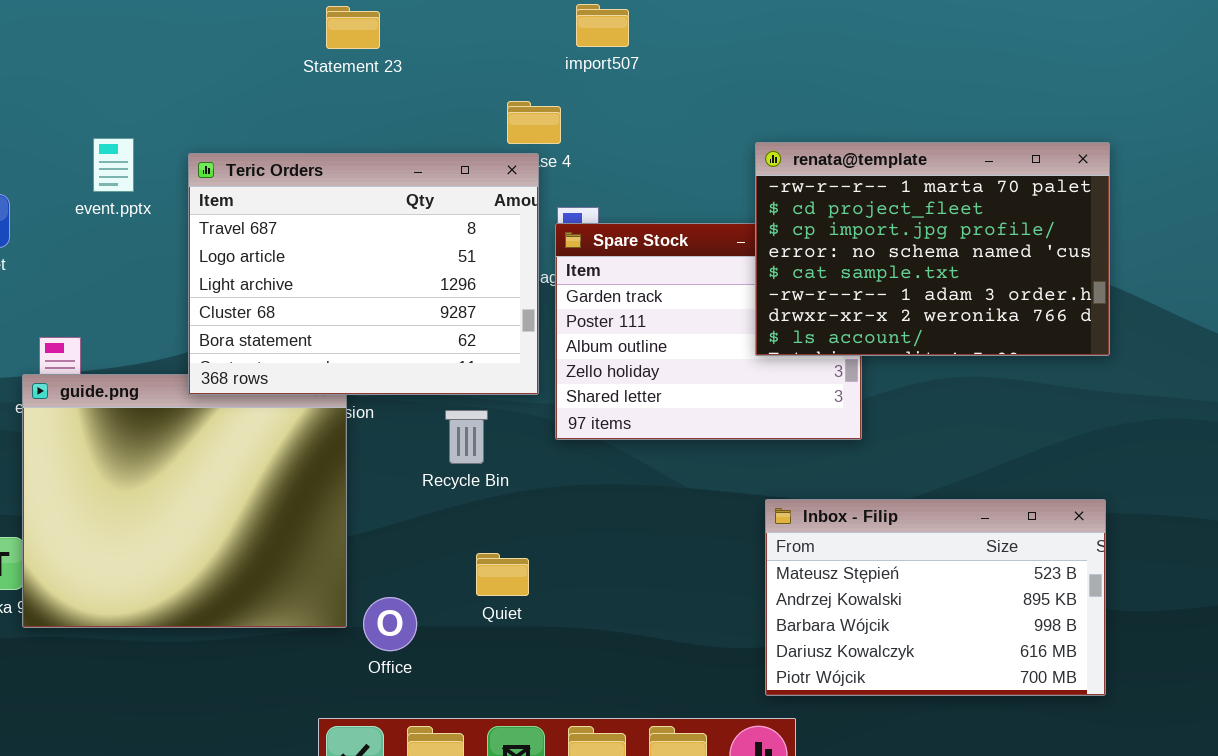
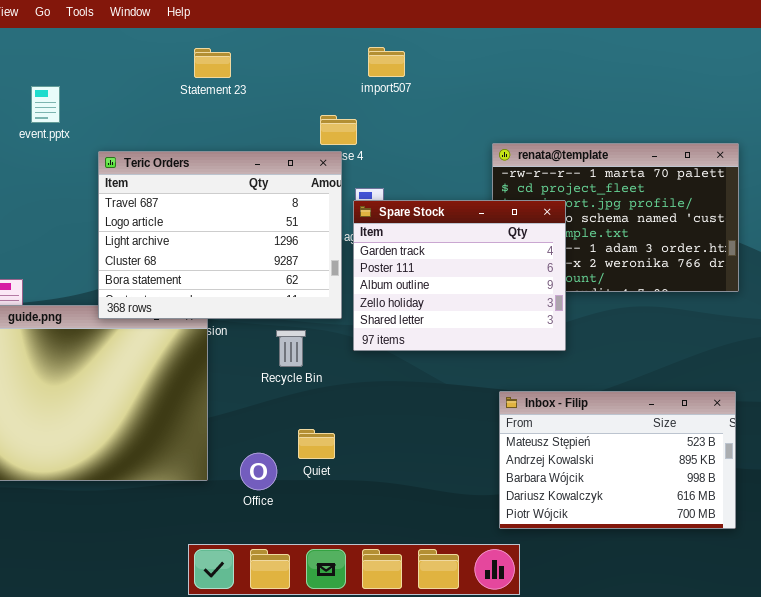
event.pptx: [93,138,134,192] -> [31,86,60,123], moved
Spare Stock: [555,223,862,440] -> [353,200,566,351], raised
Office: [363,597,417,651] -> [240,453,277,490], moved

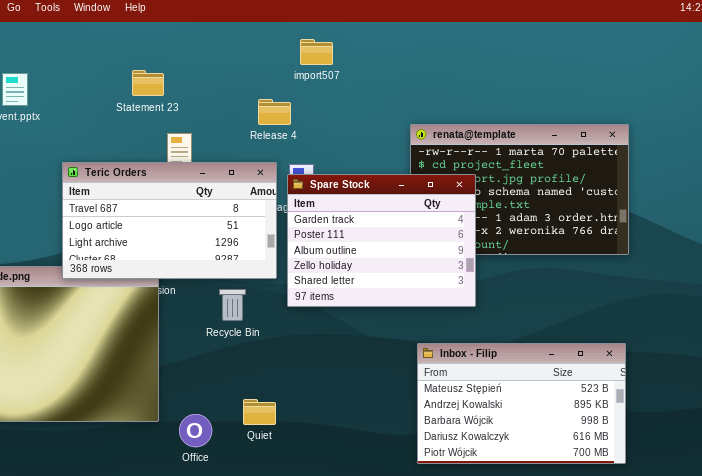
Statement 23: [194,48,231,78] -> [132,70,164,96], moved
Teric Orders: [98,151,342,319] -> [62,162,277,279], resized
Quiet: [298,429,335,459] -> [243,399,276,425], moved
Office: [240,453,277,490] -> [179,414,212,447], moved

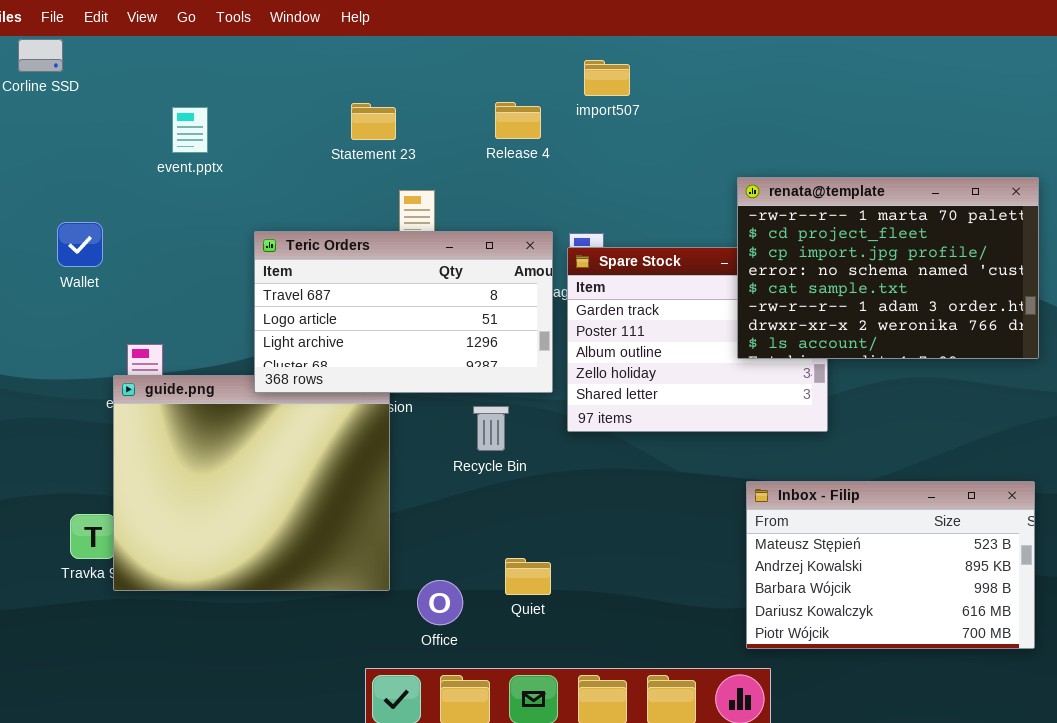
Release 4: [258,99,291,125] -> [495,102,541,139], moved
renata@template: [410,124,629,255] -> [737,177,1039,359], raised

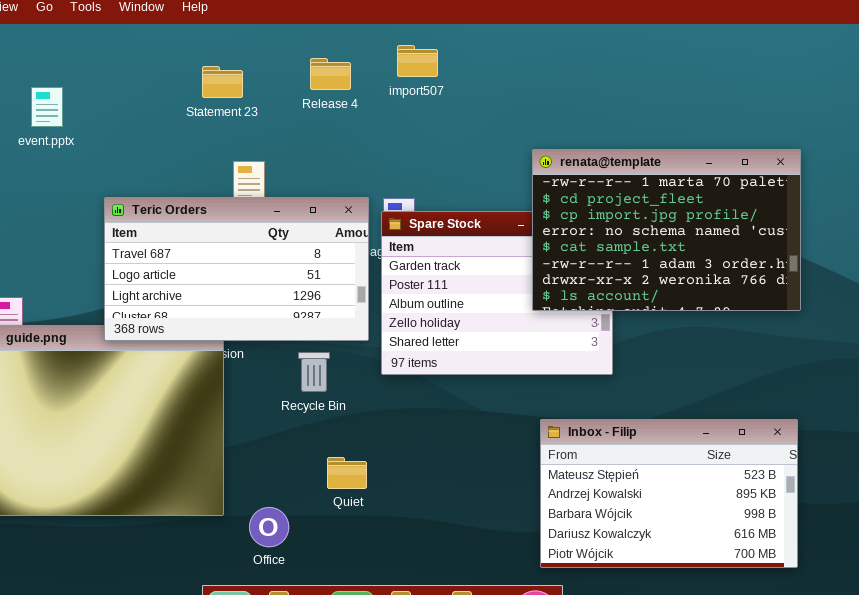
Release 4: [495,102,541,139] -> [310,58,351,90], moved
Statement 23: [351,103,396,140] -> [202,66,243,98], moved
Quiet: [505,558,551,595] -> [327,457,367,489], moved

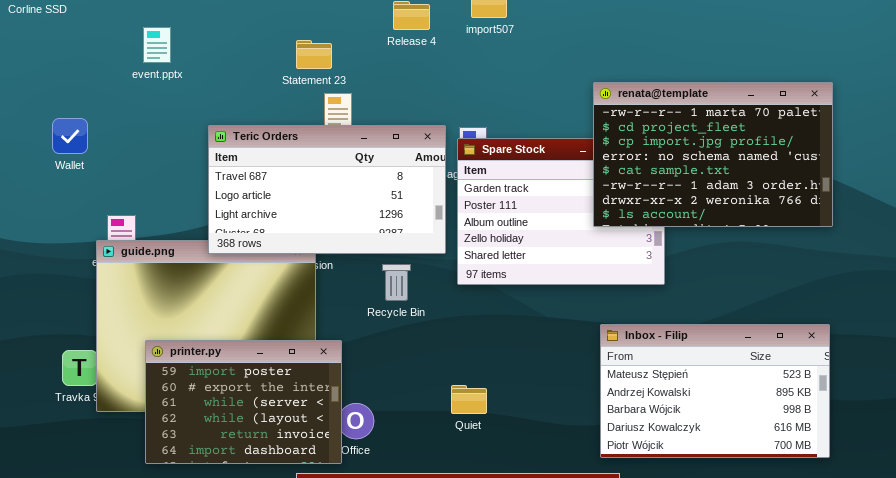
Statement 23: [202,66,243,98] -> [296,40,332,69], moved
printer.py: none -> [145,340,342,464], opened
Quiet: [327,457,367,489] -> [451,385,487,414], moved

